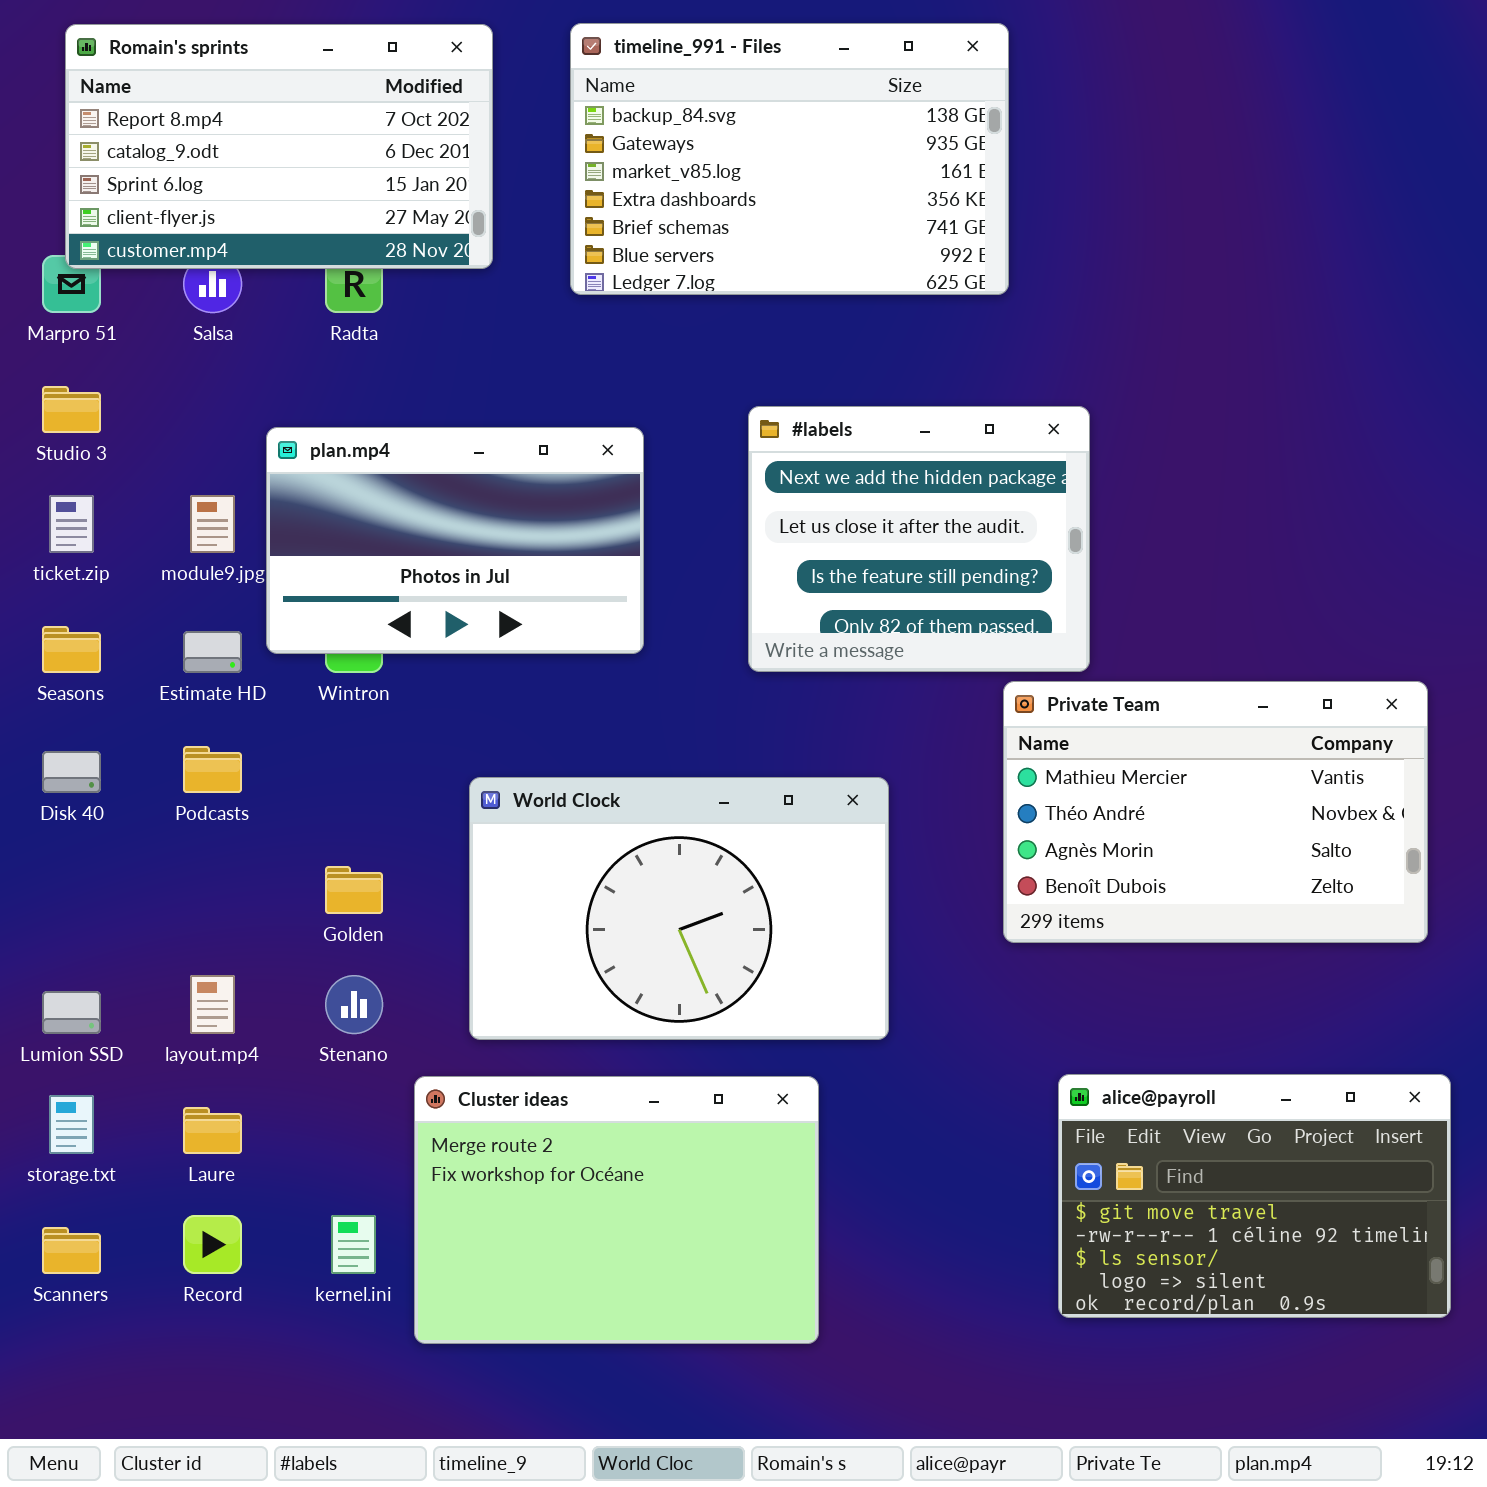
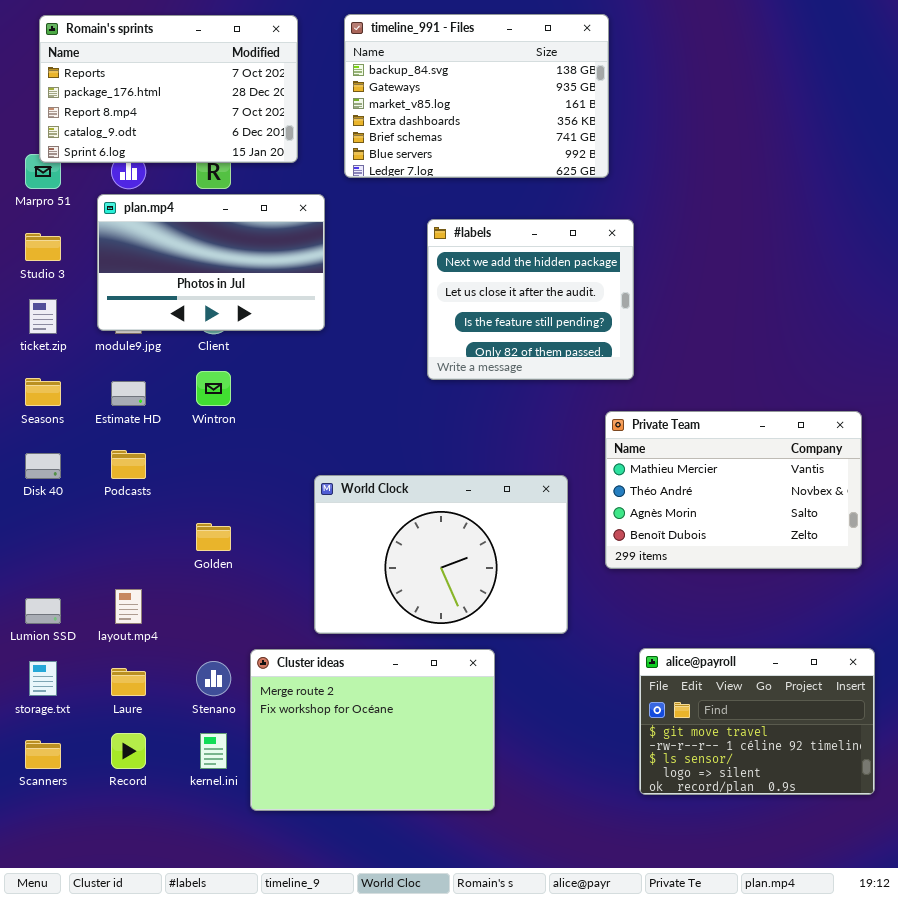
Romain's sprints: [65,24,493,269] -> [39,15,298,163], scrolled up 2 rows
#labels: [748,406,1090,672] -> [427,219,634,380], moved
plan.mp4: [266,427,644,654] -> [97,194,325,331], moved
World Clock: [469,777,889,1040] -> [314,475,568,634], moved
Stenano: [325,975,383,1034] -> [196,661,231,696], moved

